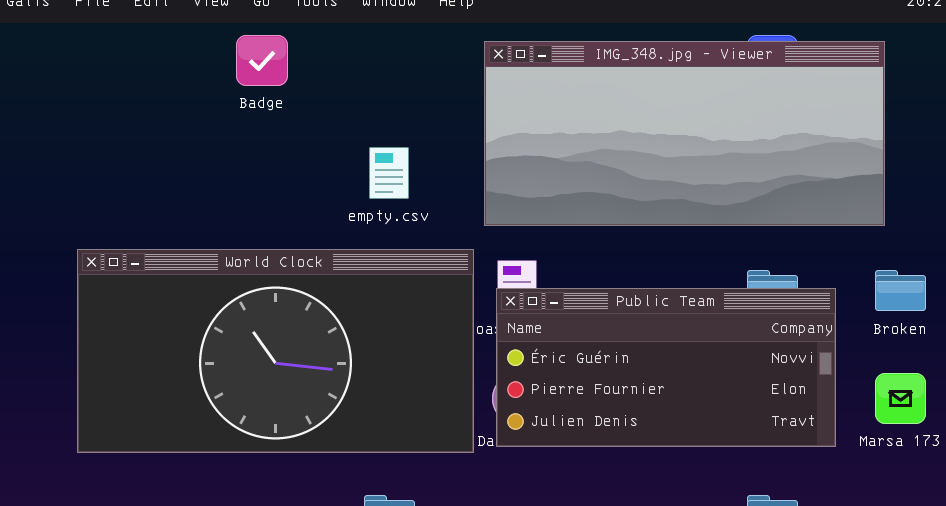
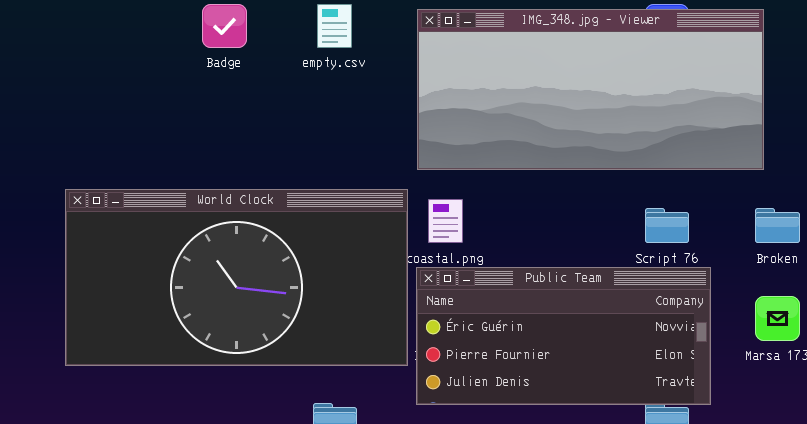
empty.csv: [369,147,409,199] -> [317,4,352,48], moved
Public Team: [496,288,836,447] -> [416,267,711,405], moved

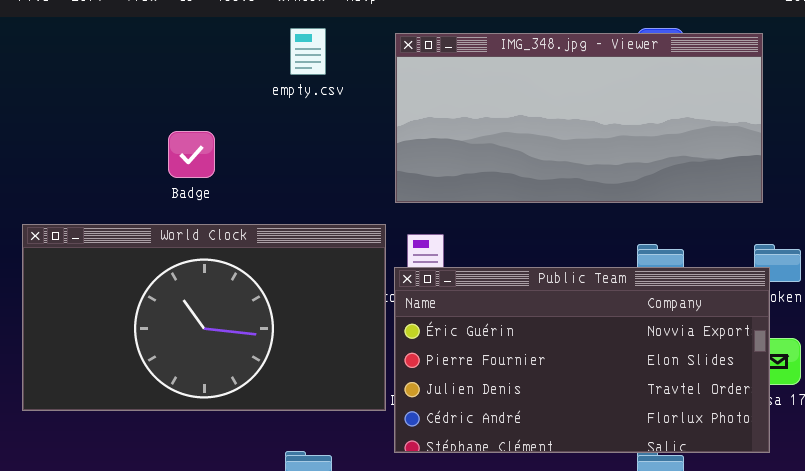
Badge: [202,4,247,48] -> [168,131,215,178], moved
Public Team: [416,267,711,405] -> [394,267,770,453], resized

